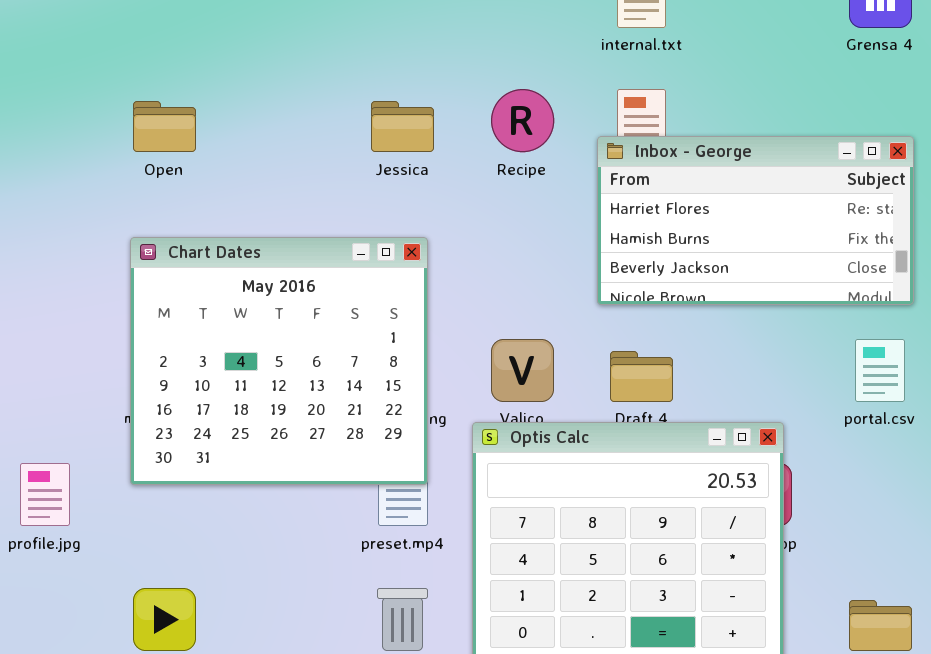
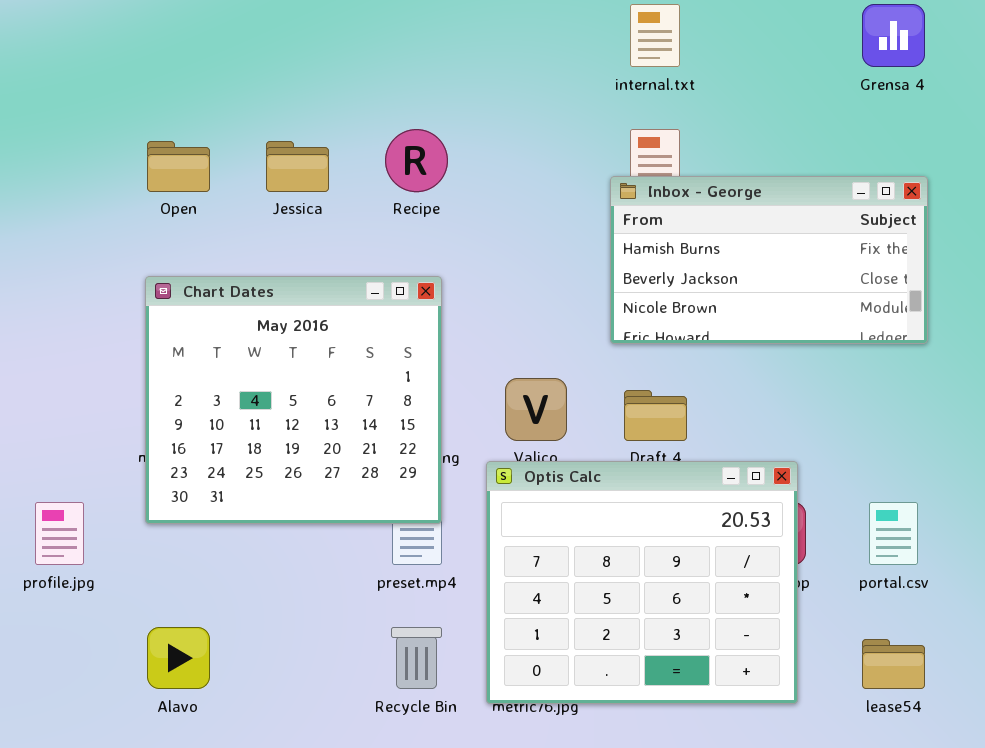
Recipe: [491,89,554,152] -> [385,129,448,192], moved
Jessica: [371,101,434,152] -> [266,141,329,192], moved
Inbox - George: [597,136,914,305] -> [610,176,928,344], scrolled down 1 row
portal.csv: [855,339,905,402] -> [869,502,918,565], moved

